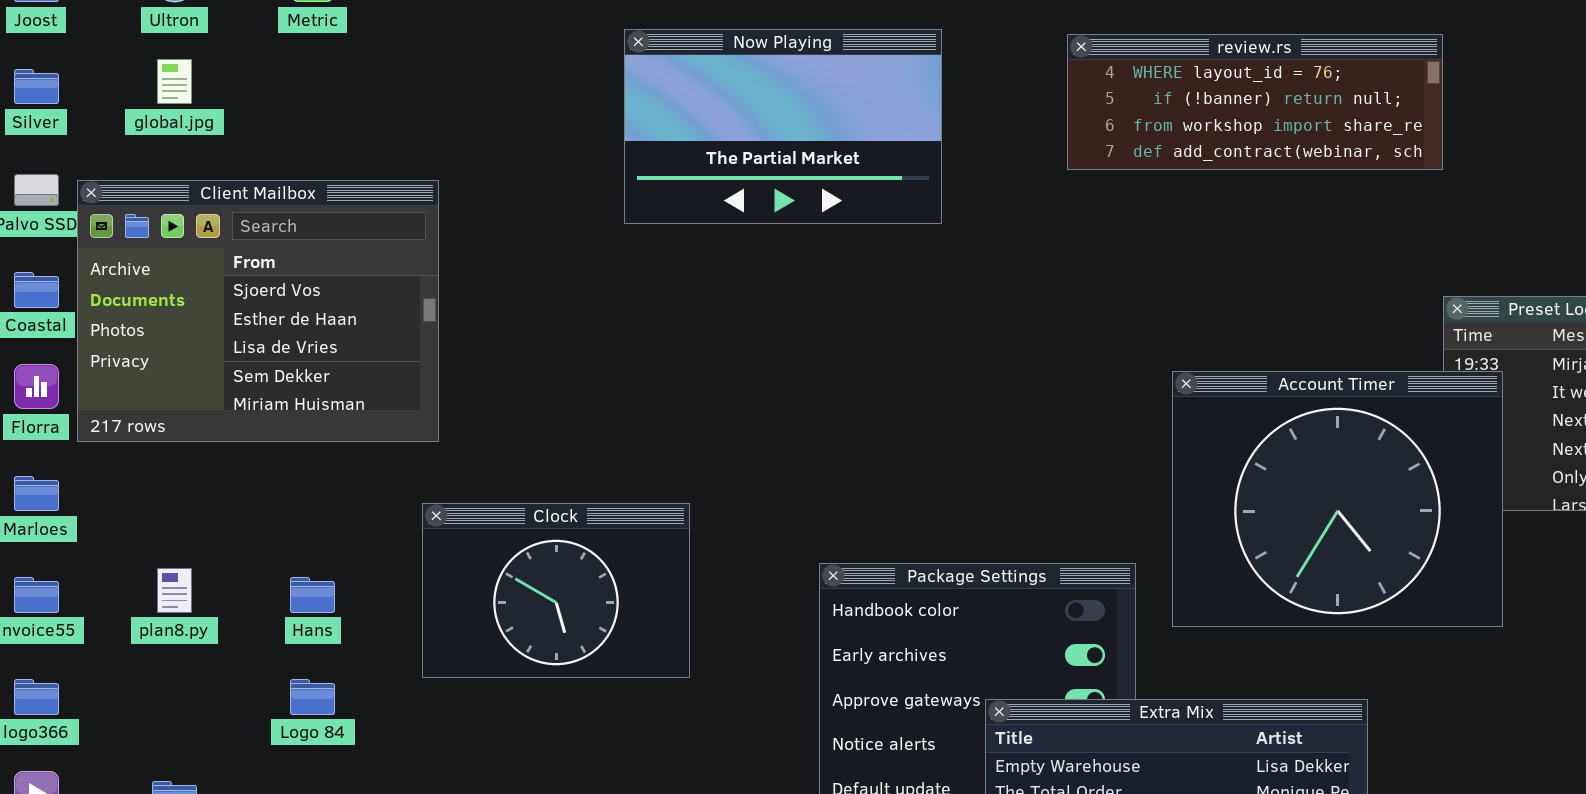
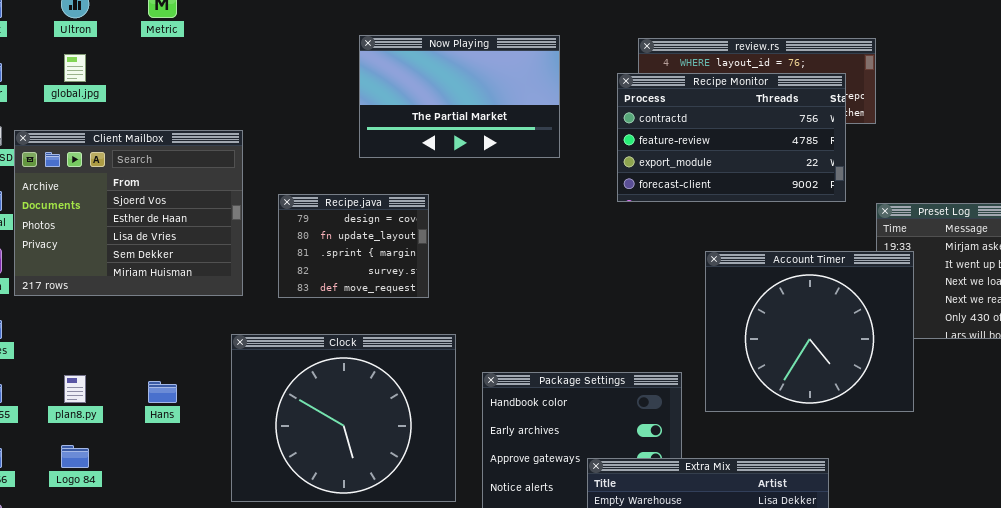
Recipe Monitor: none -> [617,73,846,202], opened
Recipe.java: none -> [278,194,429,298], opened
Clock: [422,503,690,678] -> [231,334,456,502], resized
Logo 84: [290,679,335,715] -> [61,445,89,468], moved

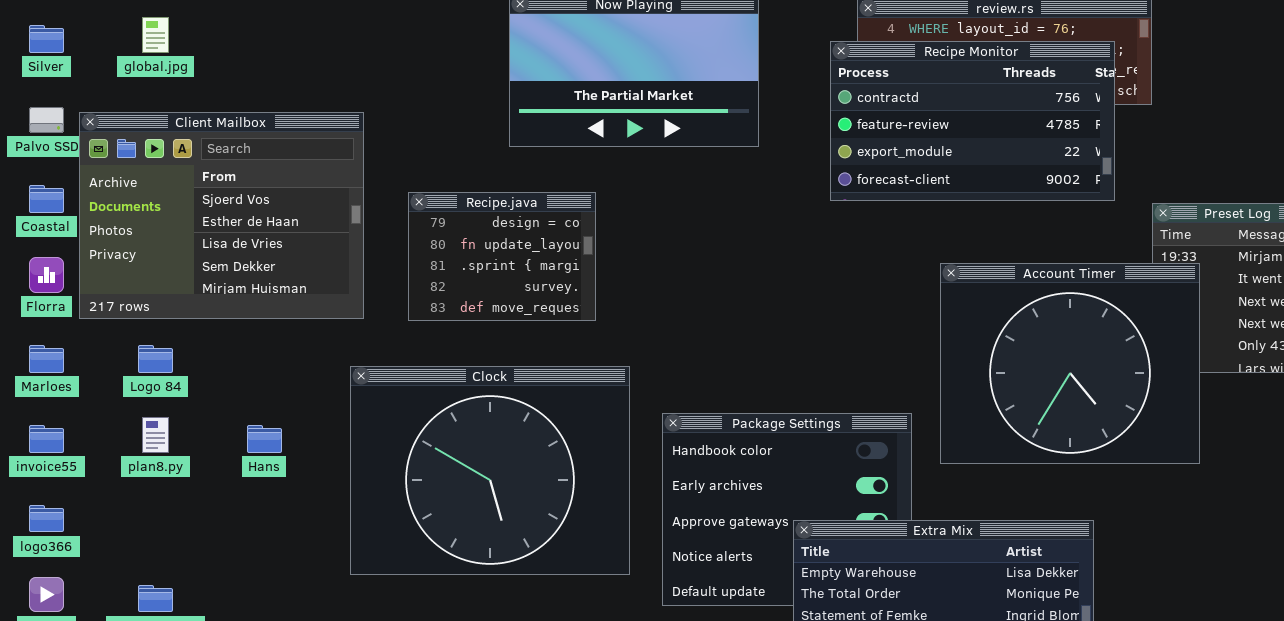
Logo 84: [61,445,89,468] -> [138,345,173,373], moved

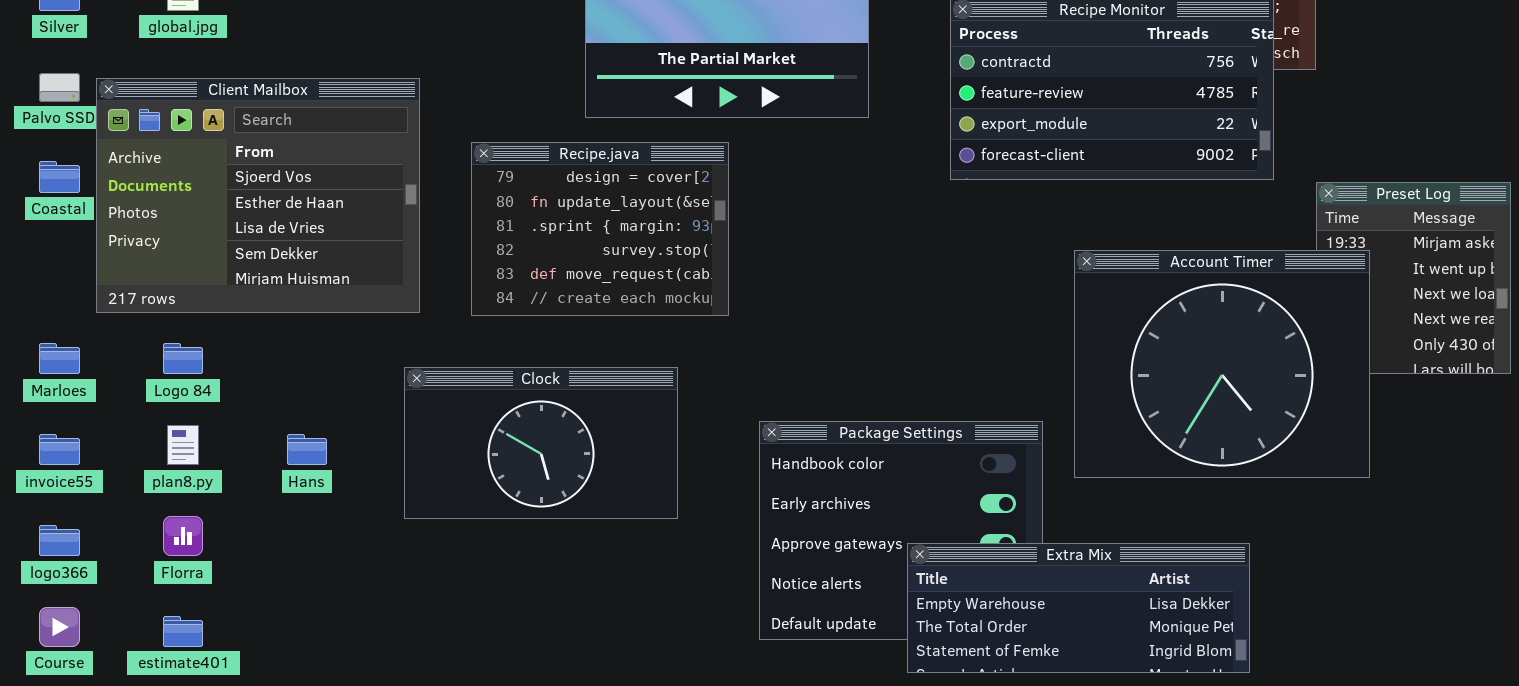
Recipe.java: [408,192,596,321] -> [471,142,729,316], resized
Florra: [29,257,64,293] -> [163,516,203,556], moved
Clock: [350,366,630,575] -> [404,367,678,519], resized

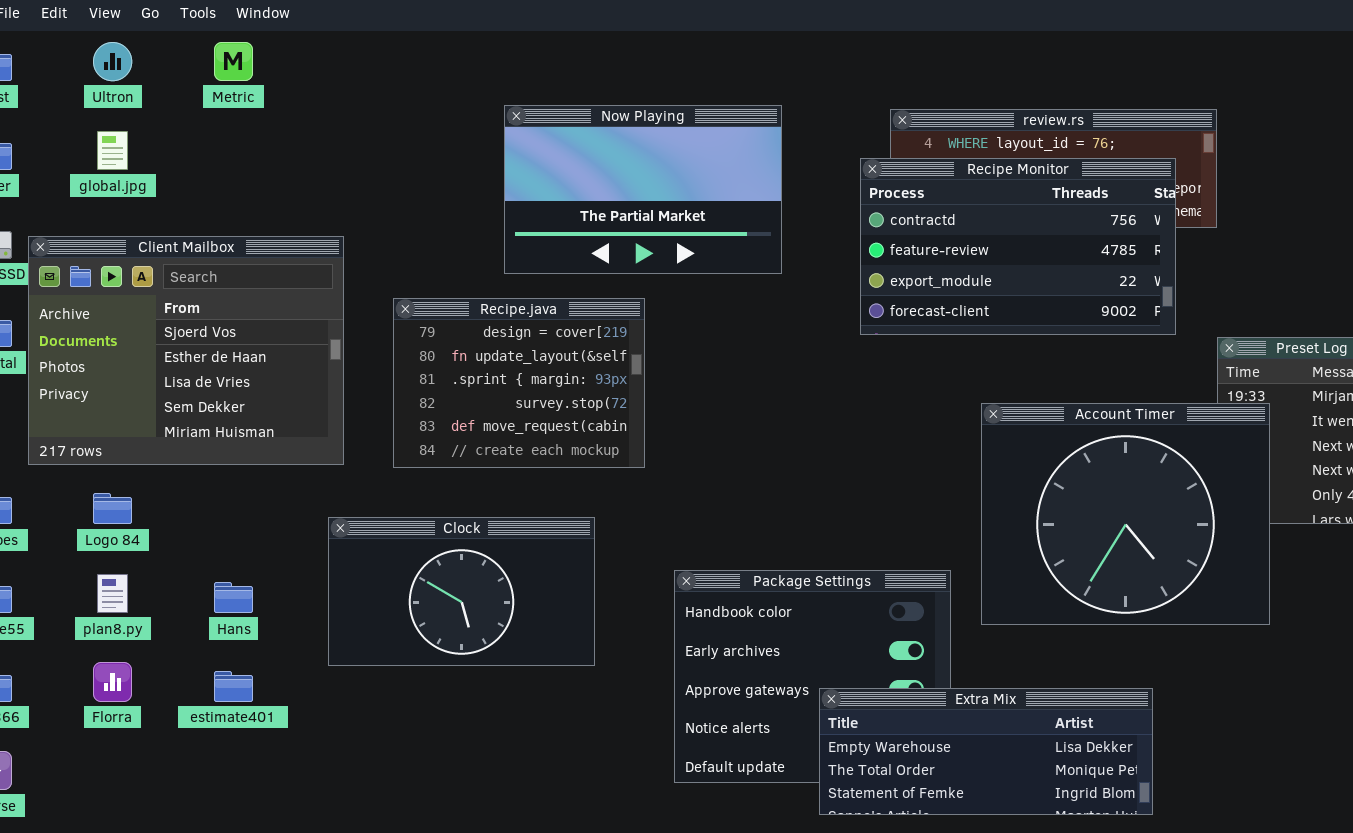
estimate401: [163,616,203,647] -> [214,671,253,702], moved

